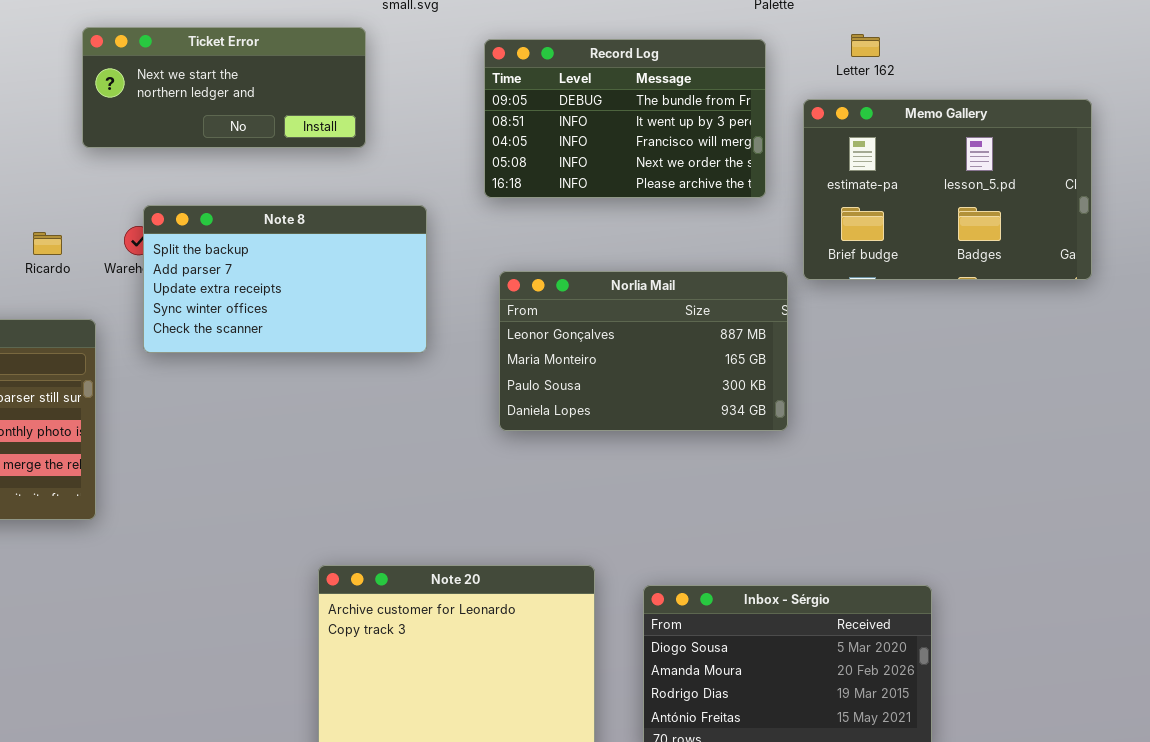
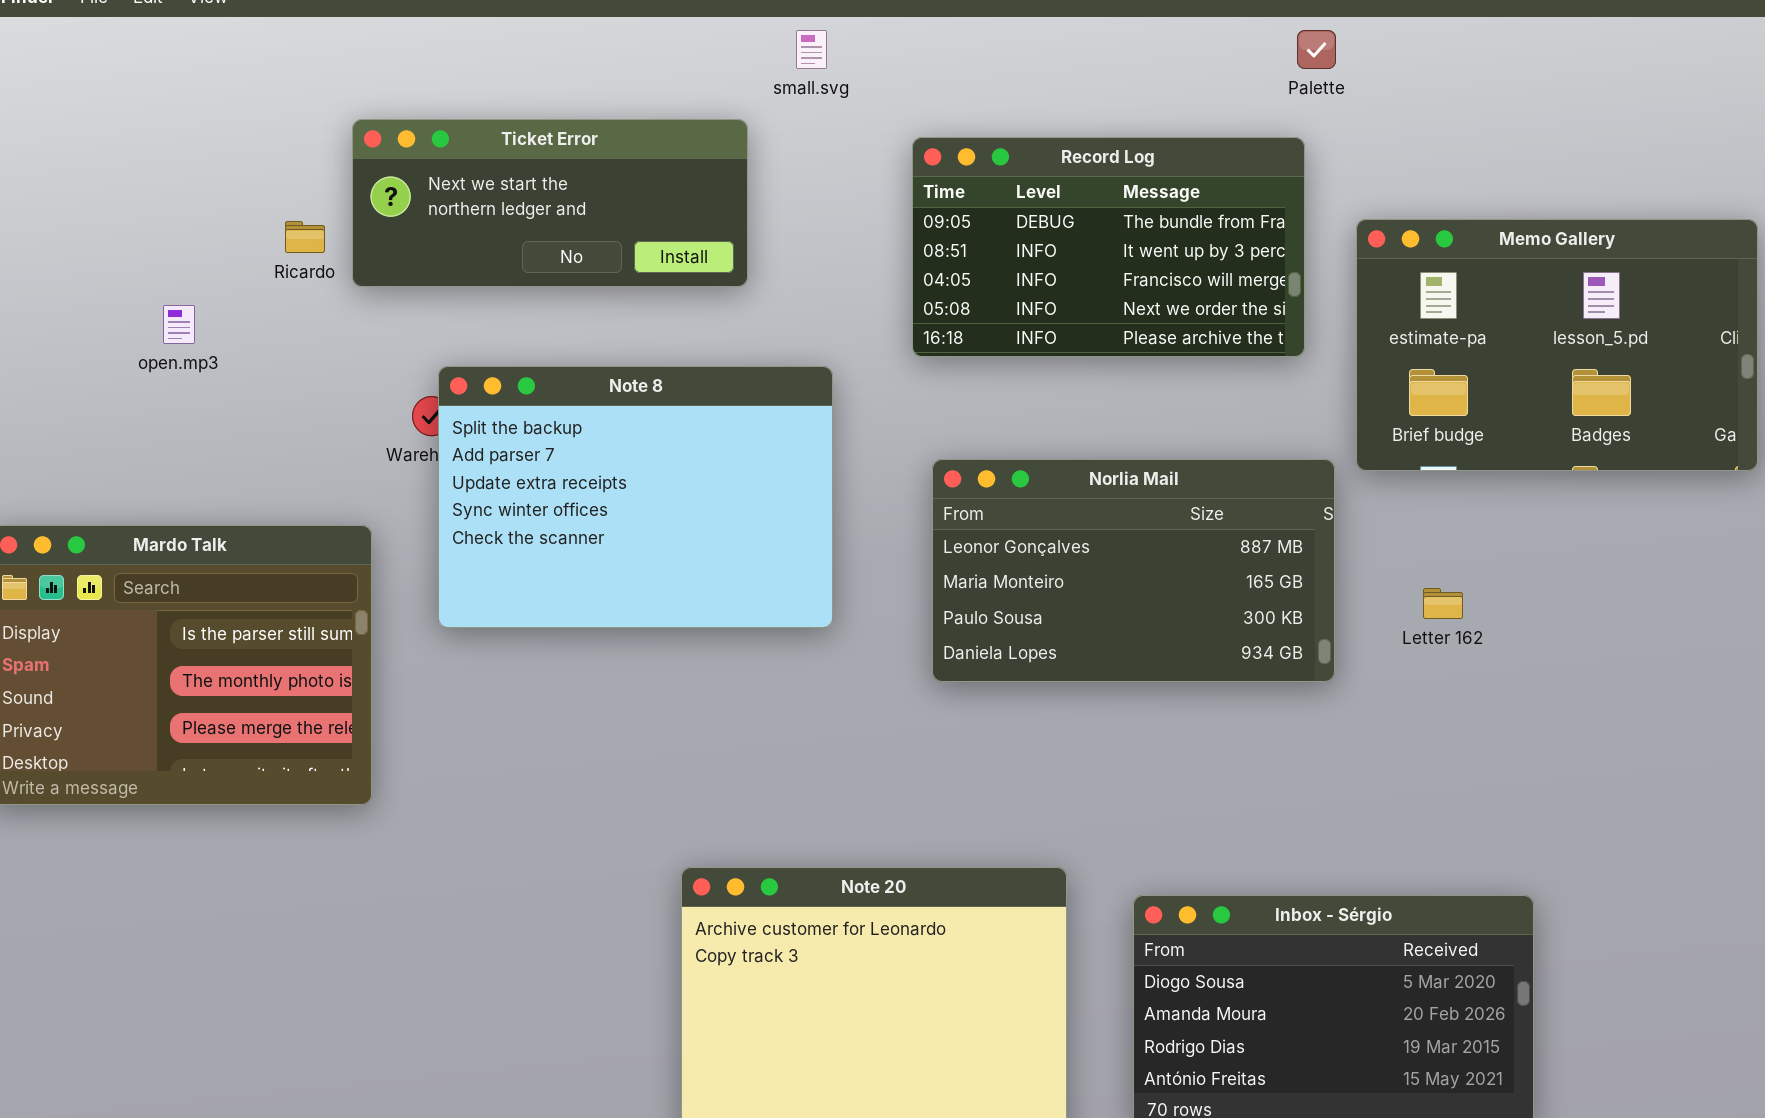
Letter 162: [851,34,880,57] -> [1423,588,1463,619], moved
Note 8: [143,205,427,353] -> [438,366,833,628], resized
Ricardo: [33,232,62,255] -> [285,221,325,253], moved

